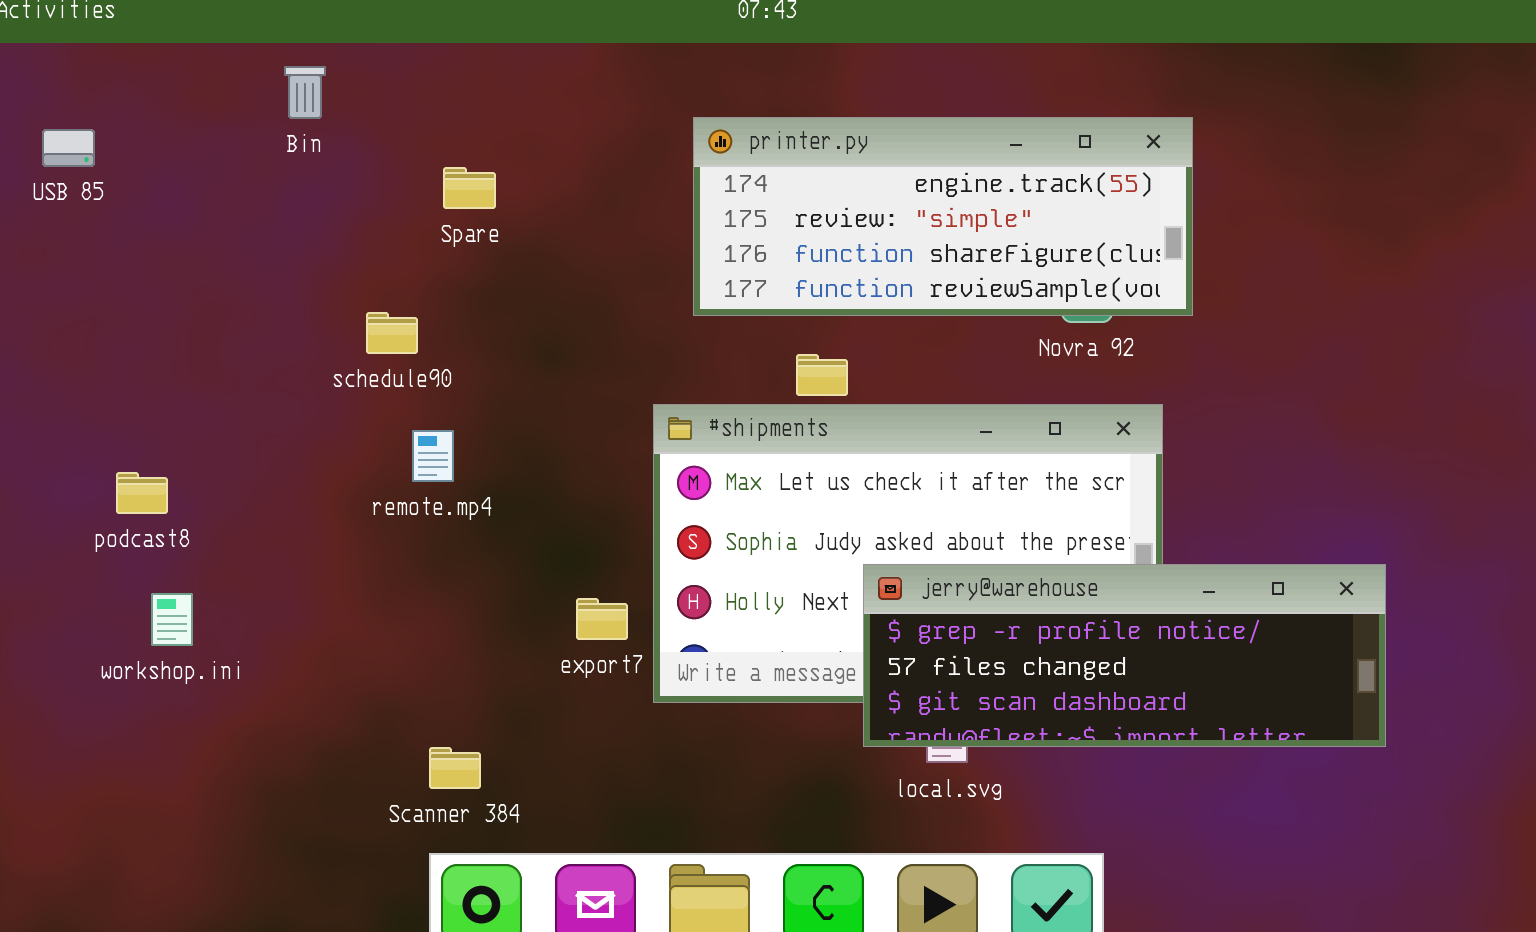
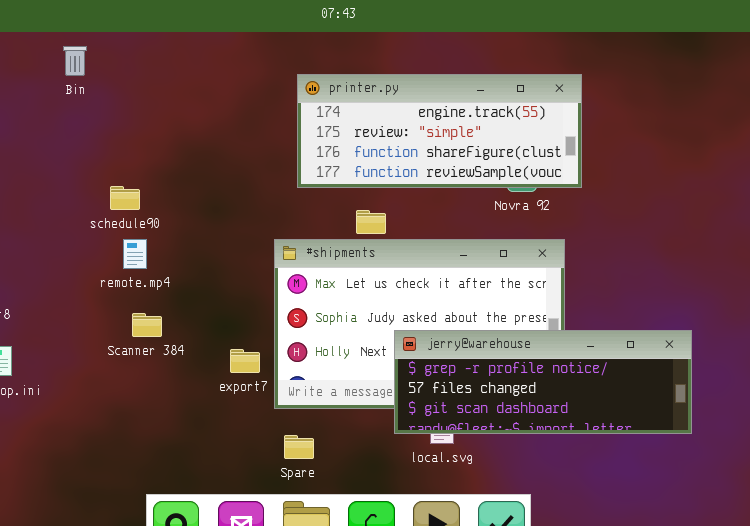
Spare: [443,167,496,209] -> [284,435,314,459], moved
remote.mp4: [412,430,454,482] -> [123,239,147,269], moved
Scanner 384: [429,747,481,789] -> [132,313,162,337], moved

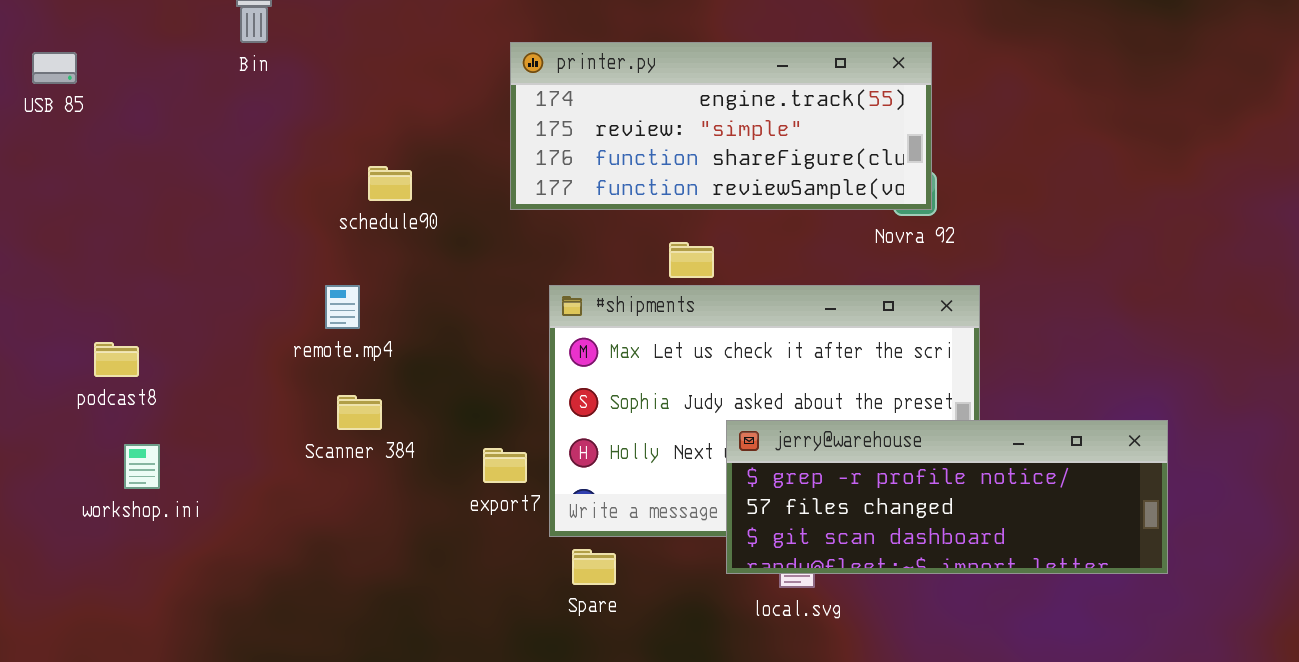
printer.py: [297,74,582,188] -> [510,42,932,210], moved
schedule90: [110,186,140,210] -> [368,166,412,201], moved
Spare: [284,435,314,459] -> [572,549,616,585], moved

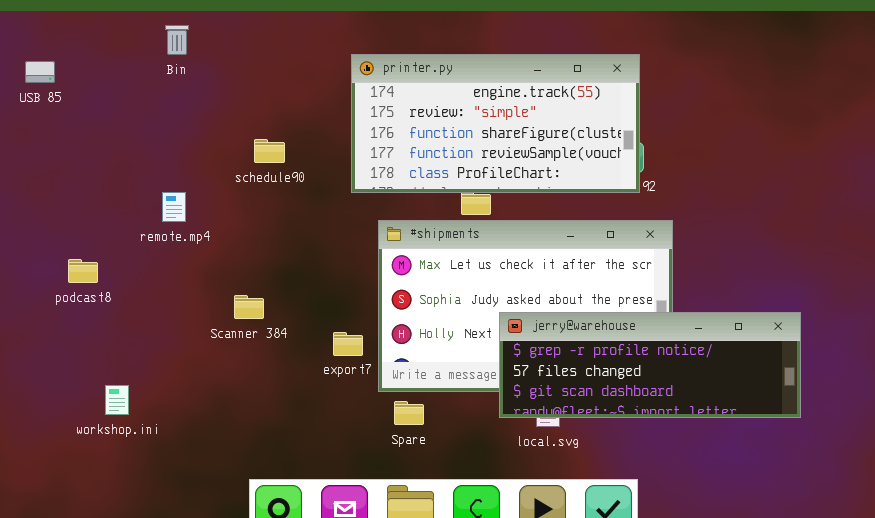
printer.py: [510,42,932,210] -> [351,54,640,193], resized
remote.mp4: [325,285,360,329] -> [162,192,186,222], moved
workshop.ini: [124,444,160,489] -> [105,385,129,415], moved

